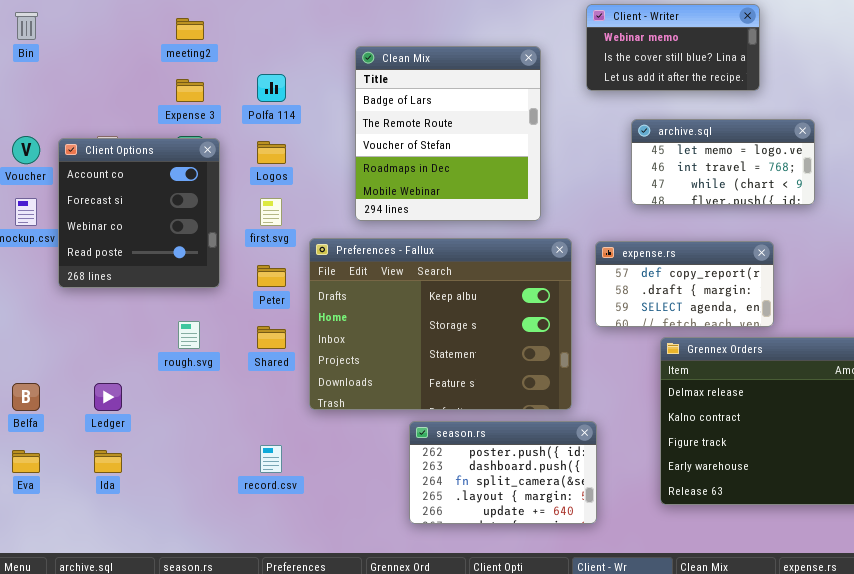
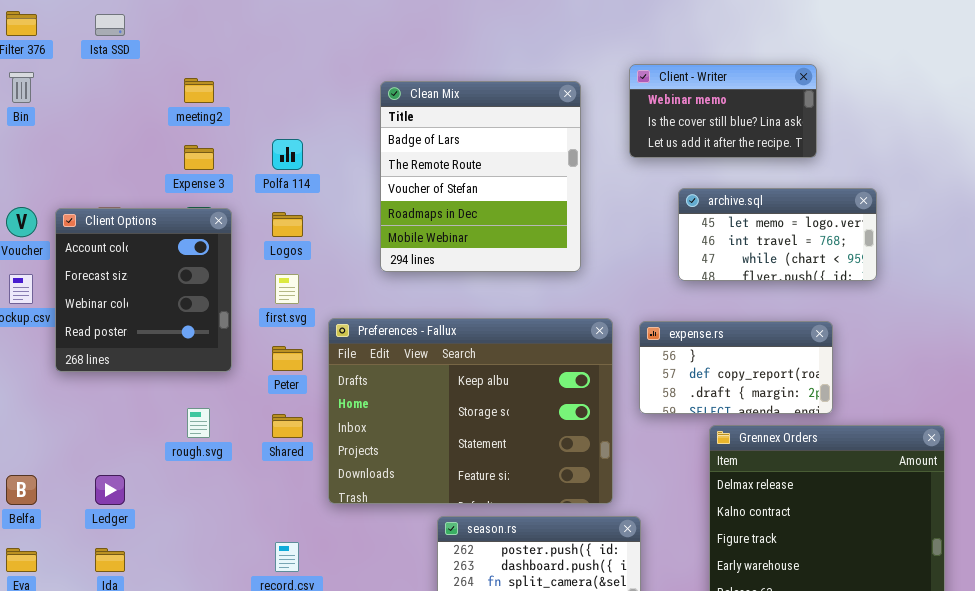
Clean Mix: [355,46,541,221] -> [380,81,581,272], moved
expense.rs: [595,241,774,327] -> [639,321,833,414], scrolled up 1 row

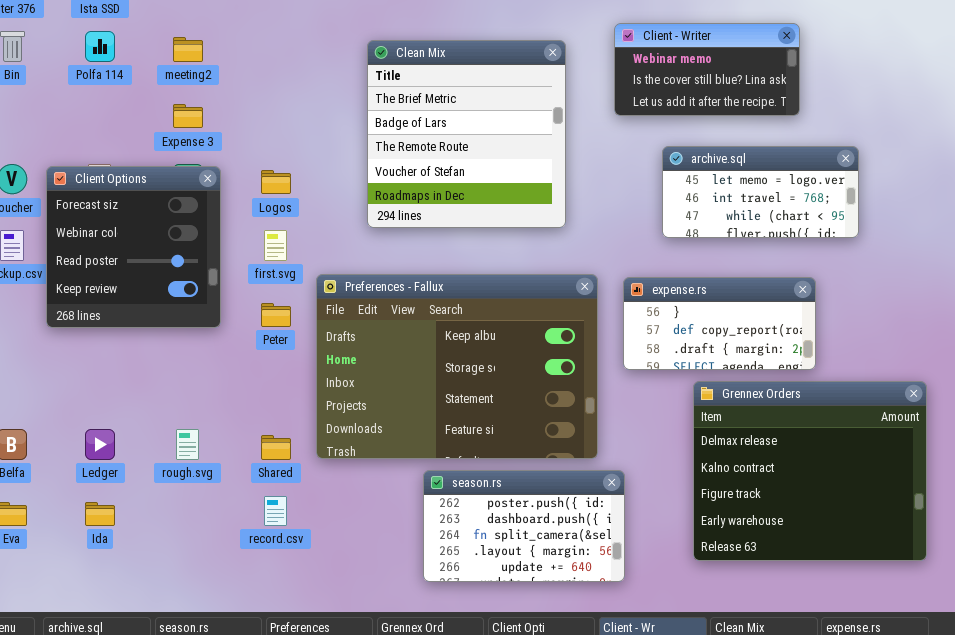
Clean Mix: [380,81,581,272] -> [367,40,566,228], scrolled up 1 row
Polfa 114: [272,139,303,170] -> [85,31,115,62], moved
Client Options: [55,208,232,372] -> [46,166,221,328], scrolled down 1 row
rough.svg: [187,408,210,438] -> [176,429,199,460], moved
Shared: [272,414,303,438] -> [261,435,291,460], moved

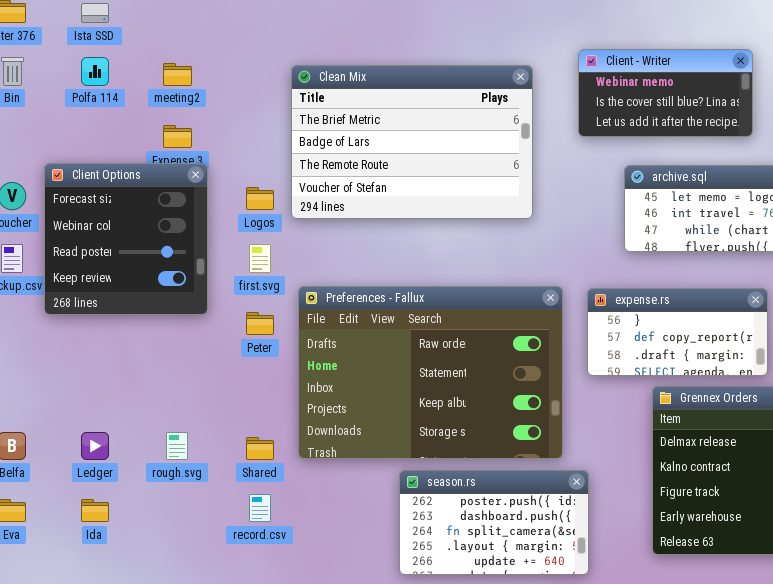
Clean Mix: [367,40,566,228] -> [291,65,533,219], resized
Client Options: [46,166,221,328] -> [44,163,208,315], moved
Preferences - Fallux: [316,274,598,459] -> [298,286,563,459], scrolled up 2 rows

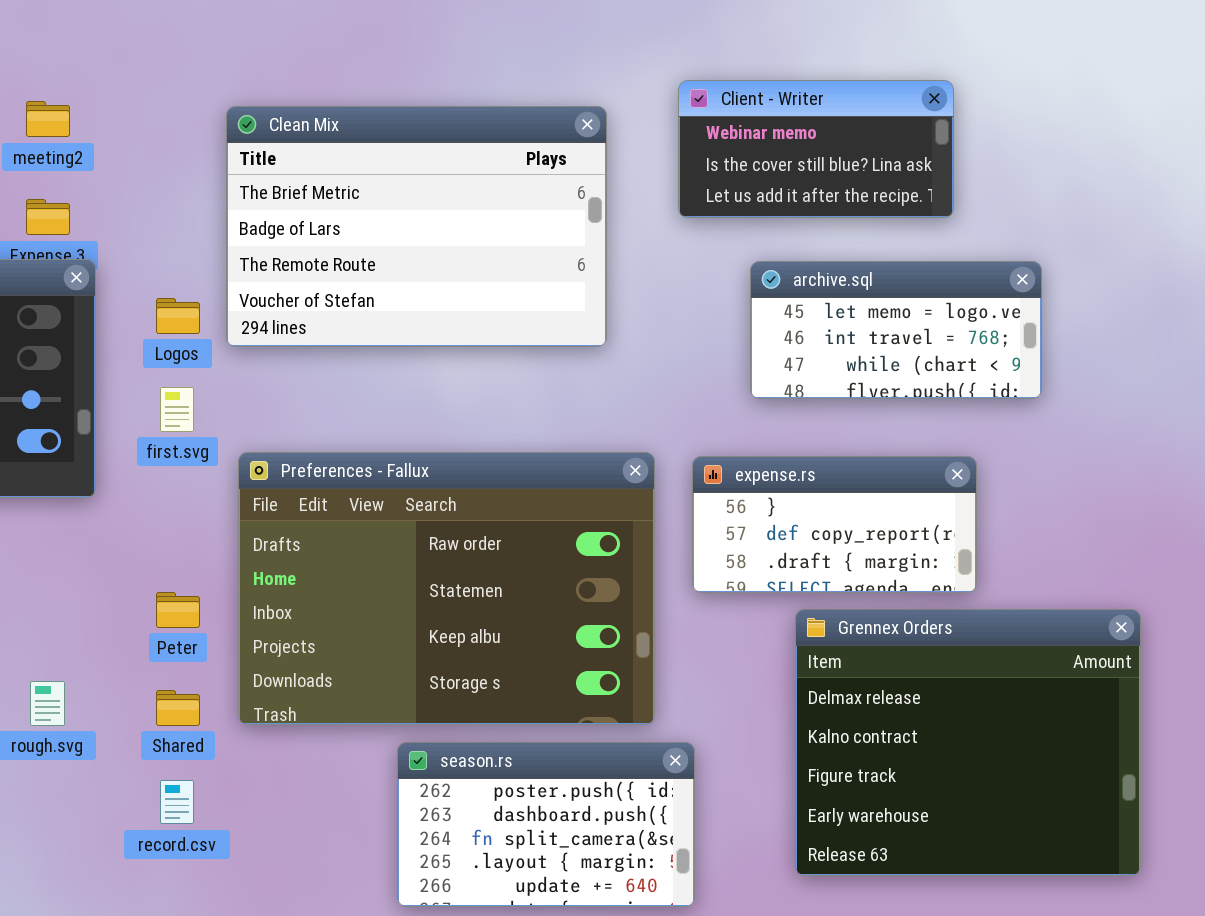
Peter: [246,312,274,335] -> [156,592,200,628], moved

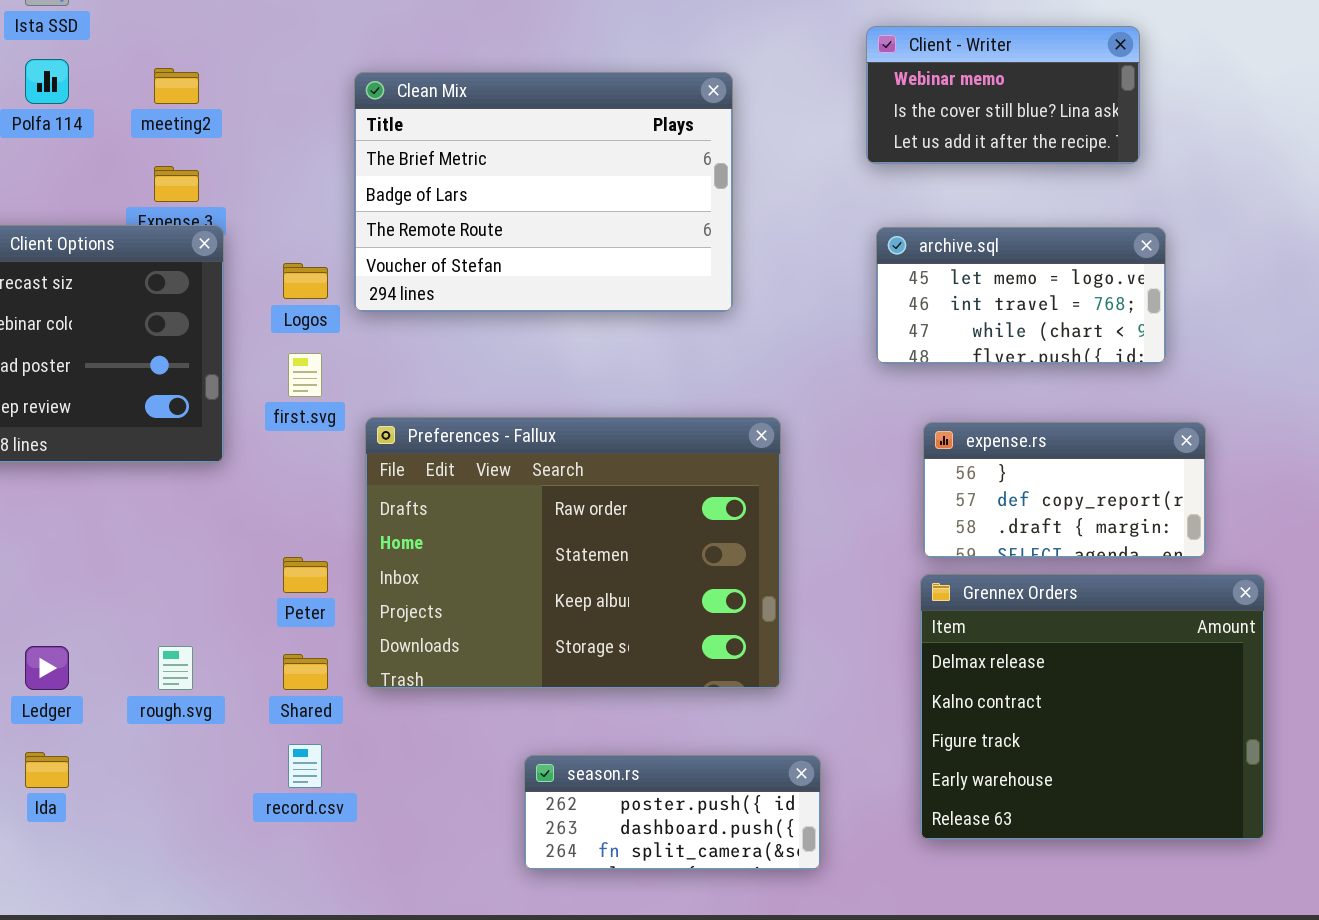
Client - Writer: [678,80,954,218] -> [866,26,1140,164], moved
expense.rs: [692,456,977,593] -> [923,422,1206,558], moved
season.rs: [397,742,695,907] -> [524,755,821,870], resized

